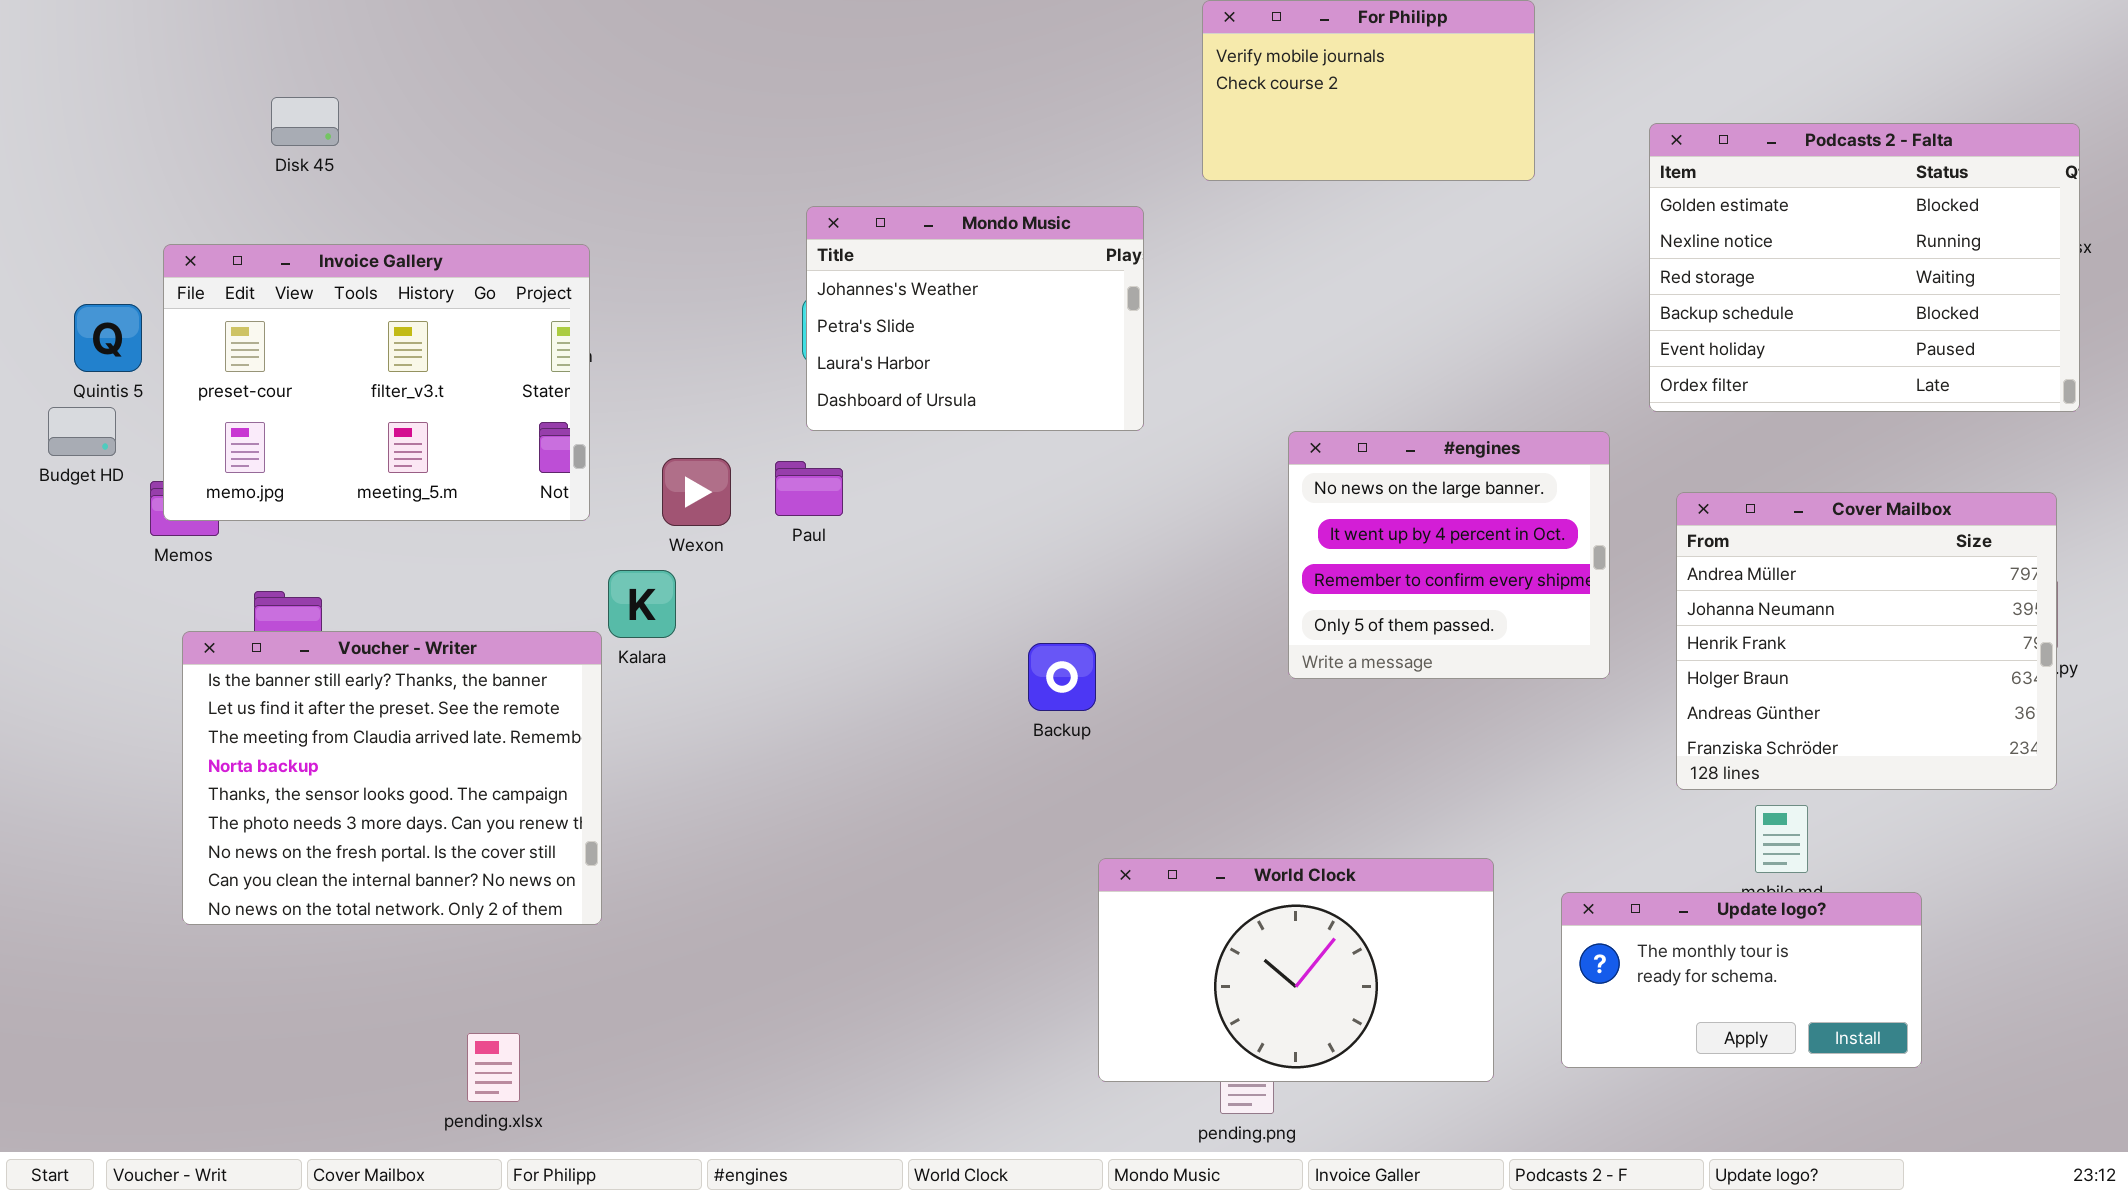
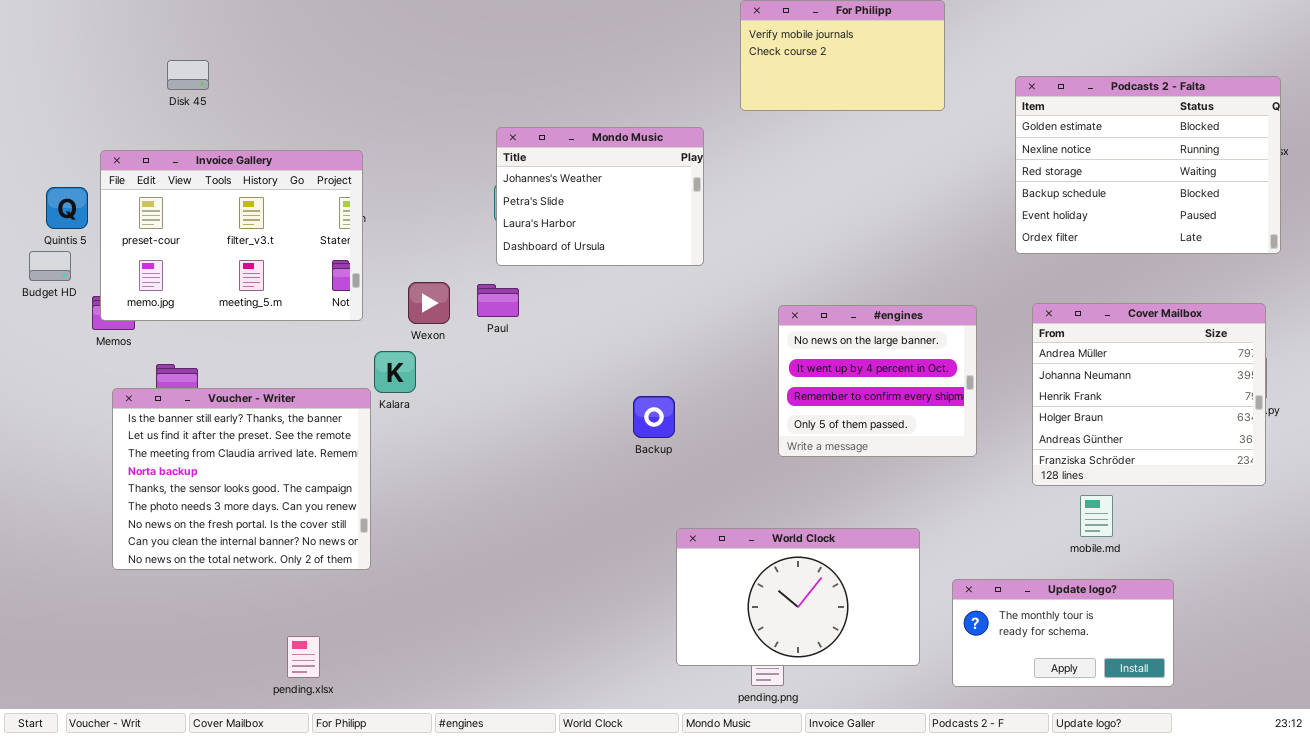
#engines: [1288,431,1610,679] -> [778,305,977,457], moved
Update logo?: [1561,892,1922,1068] -> [952,579,1174,687], moved

